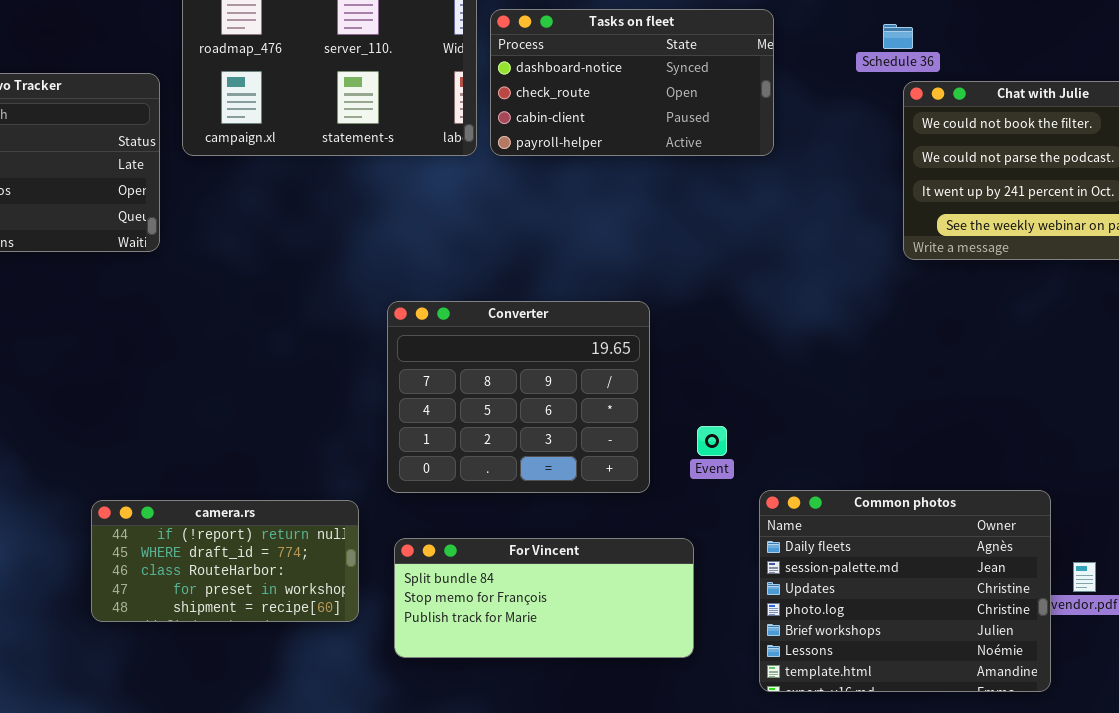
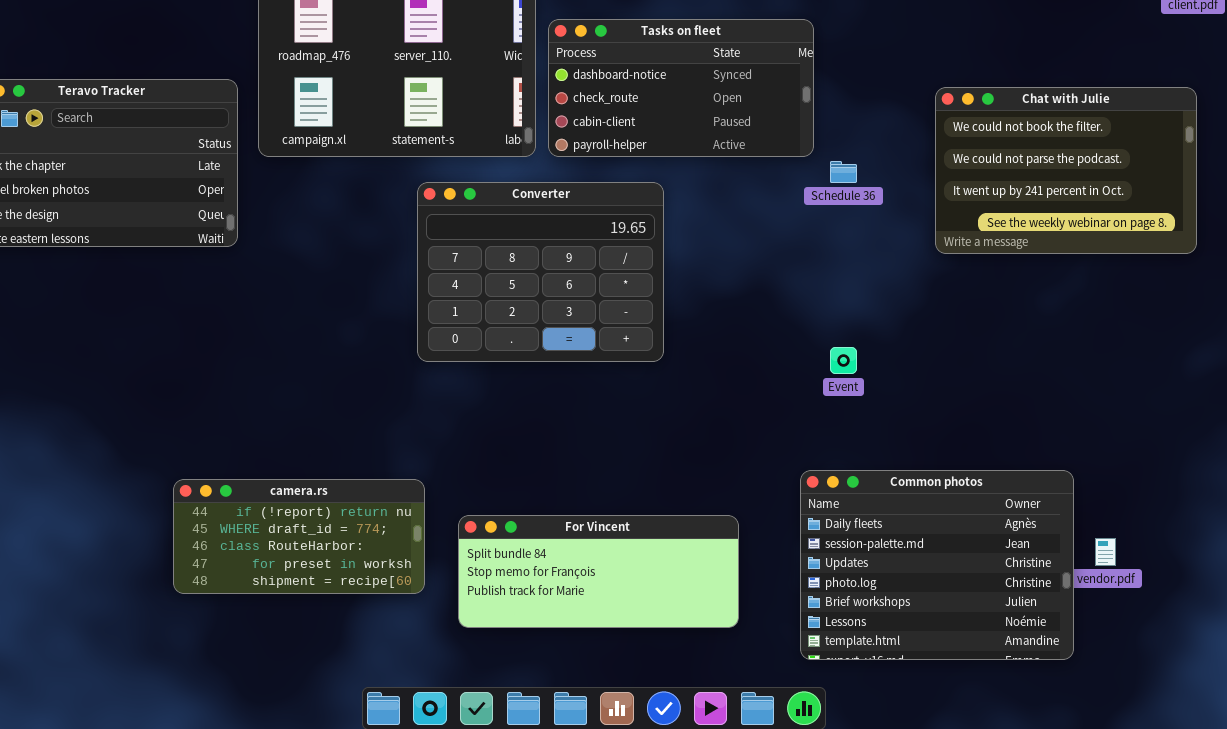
Schedule 36: [883,24,913,49] -> [830,161,857,183], moved
Converter: [387,301,650,493] -> [417,182,664,362], moved
Event: [697,426,727,456] -> [830,347,857,374], moved

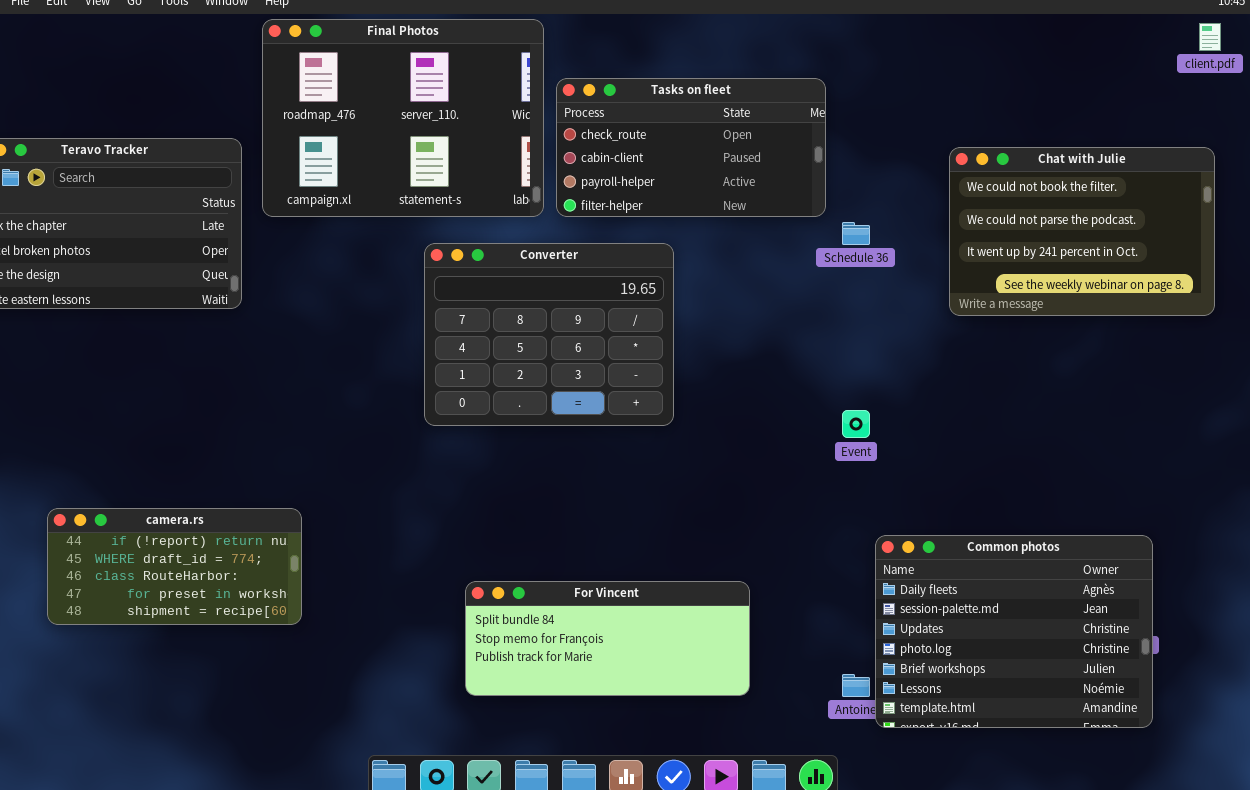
Tasks on fleet: [548,19,814,157] -> [556,78,826,217], scrolled down 1 row
Common photos: [800,470,1074,660] -> [875,535,1153,728], moved
camera.rs: [173,479,425,594] -> [47,508,302,625], moved

